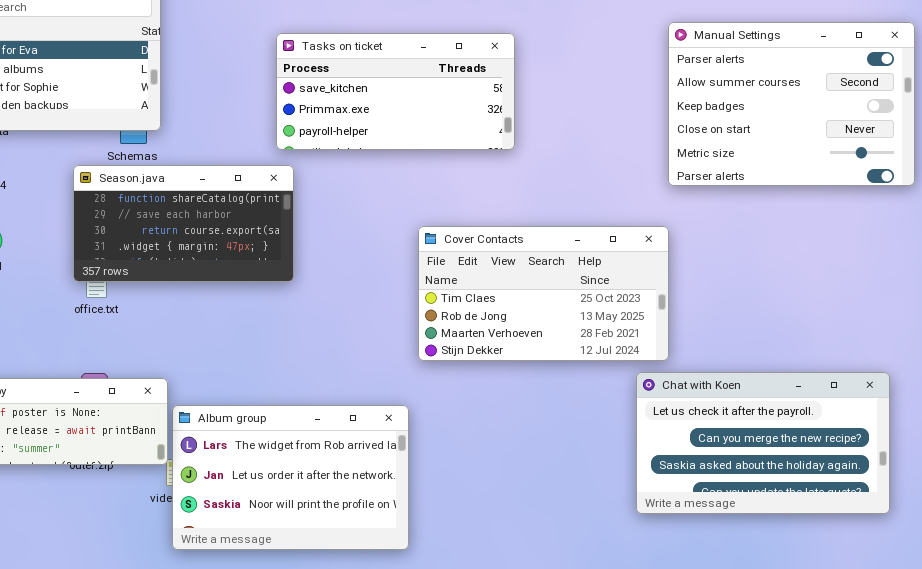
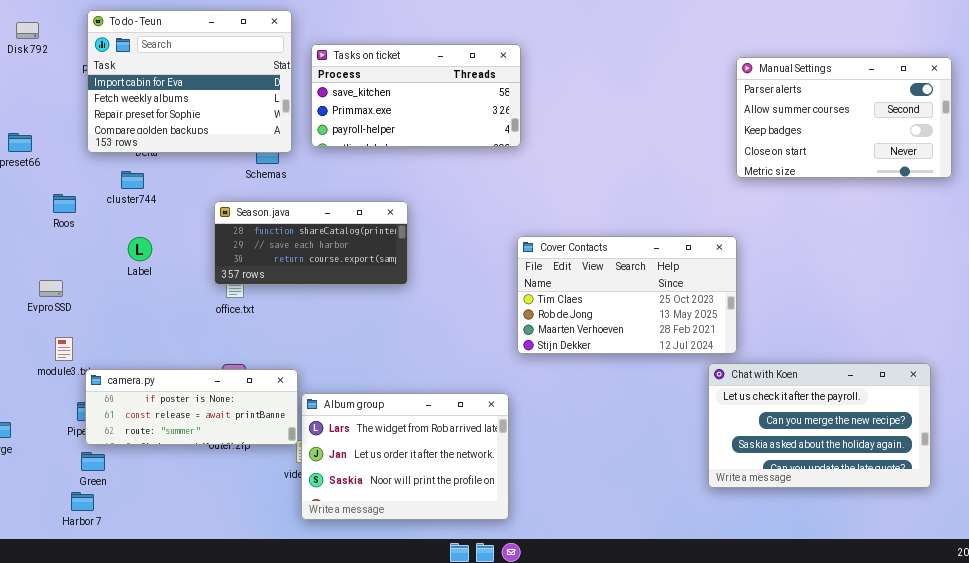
Manual Settings: [668,22,915,186] -> [736,57,952,178], resized
Tasks on ticket: [276,33,515,150] -> [311,44,521,147], moved
Season.java: [73,165,294,282] -> [214,201,408,285], resized

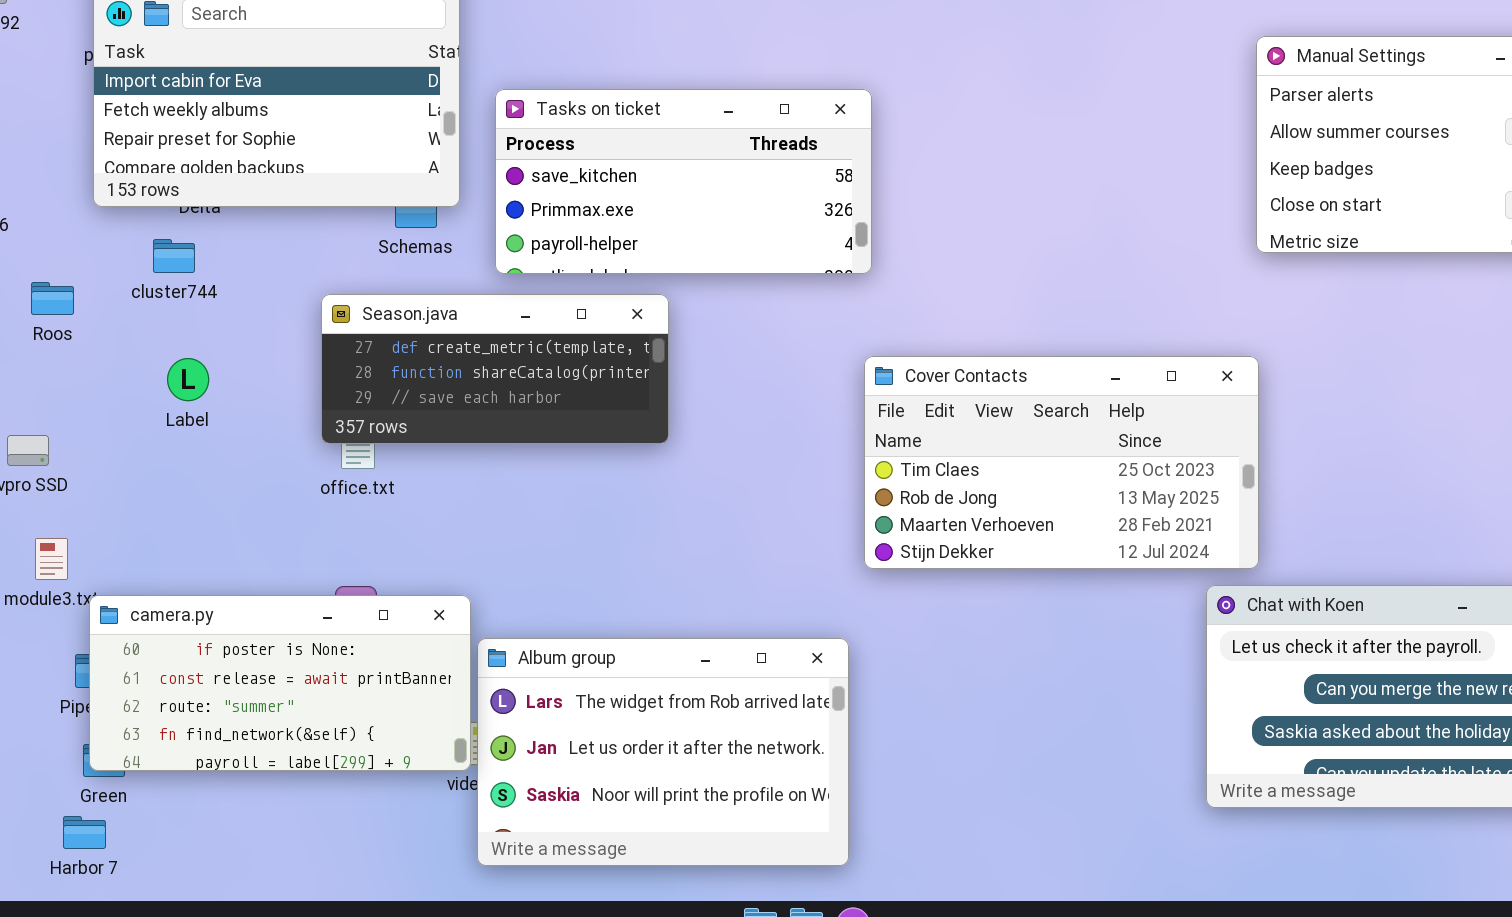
Tasks on ticket: [311,44,521,147] -> [495,89,872,274], moved
Season.java: [214,201,408,285] -> [321,294,669,444], scrolled up 1 row
camera.py: [85,369,298,445] -> [89,595,471,771], resized

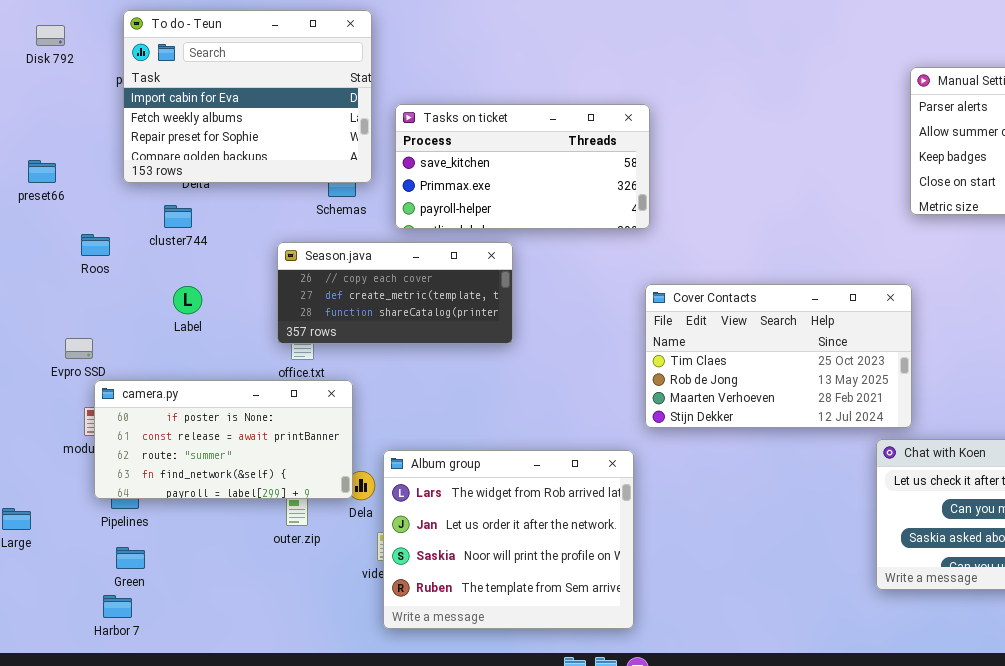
Season.java: [321,294,669,444] -> [277,242,513,344], scrolled up 1 row
camera.py: [89,595,471,771] -> [94,380,353,499], moved
Album group: [477,638,849,866] -> [383,450,634,629], resized

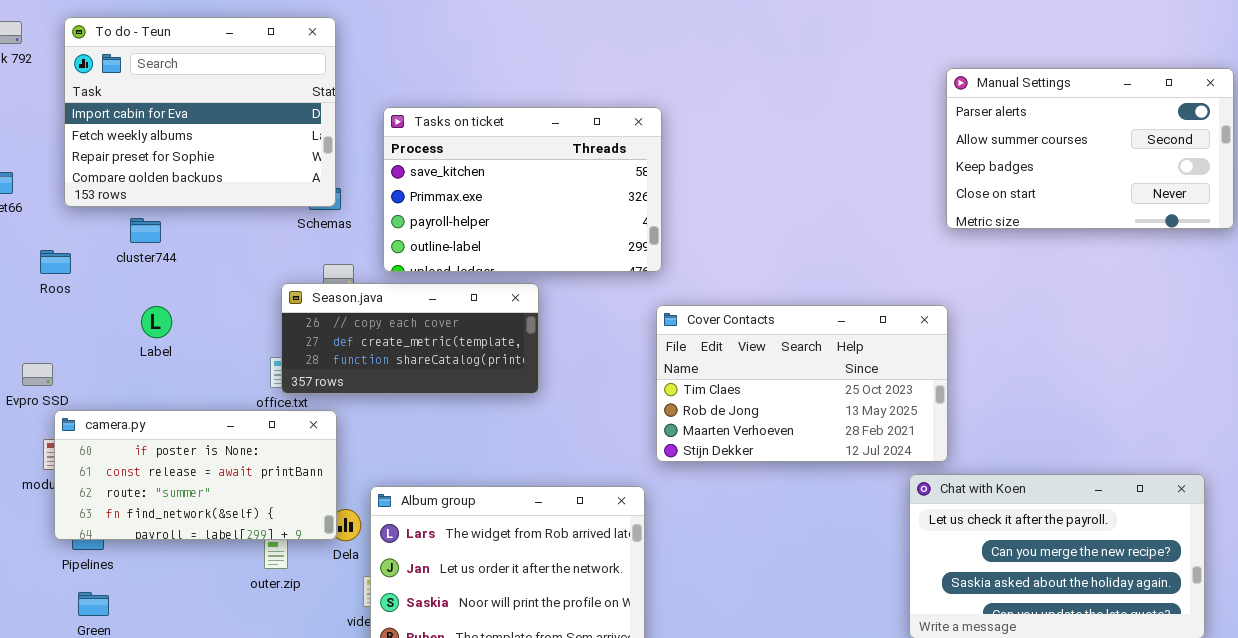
To do - Teun: [123,10,372,183] -> [64,17,336,207], moved
Tasks on ticket: [395,104,650,229] -> [383,107,662,272], resized
Season.java: [277,242,513,344] -> [281,283,539,394], moved

